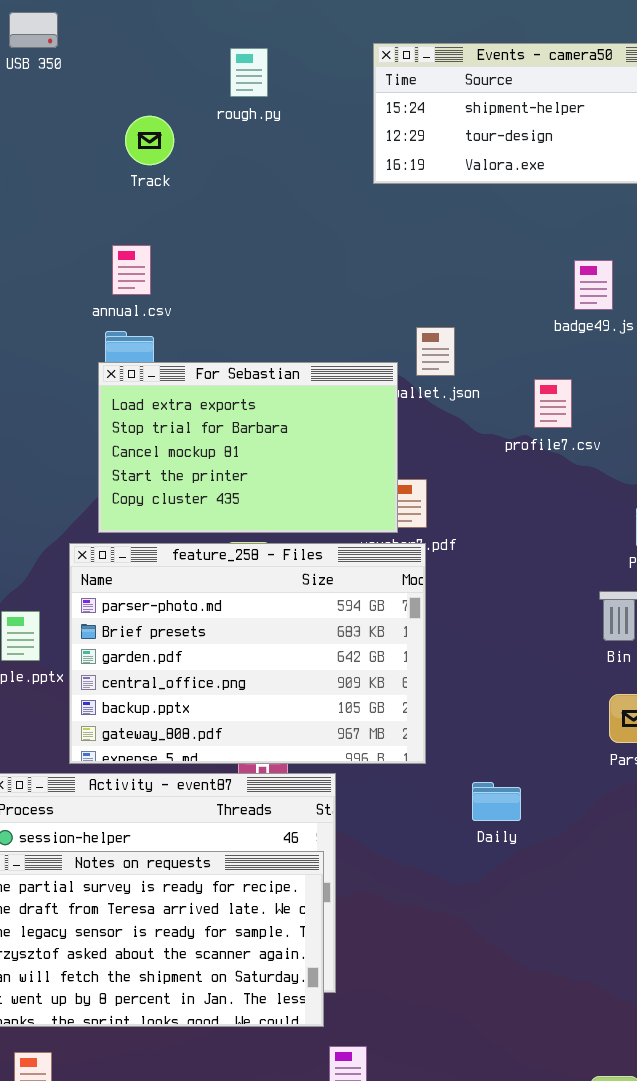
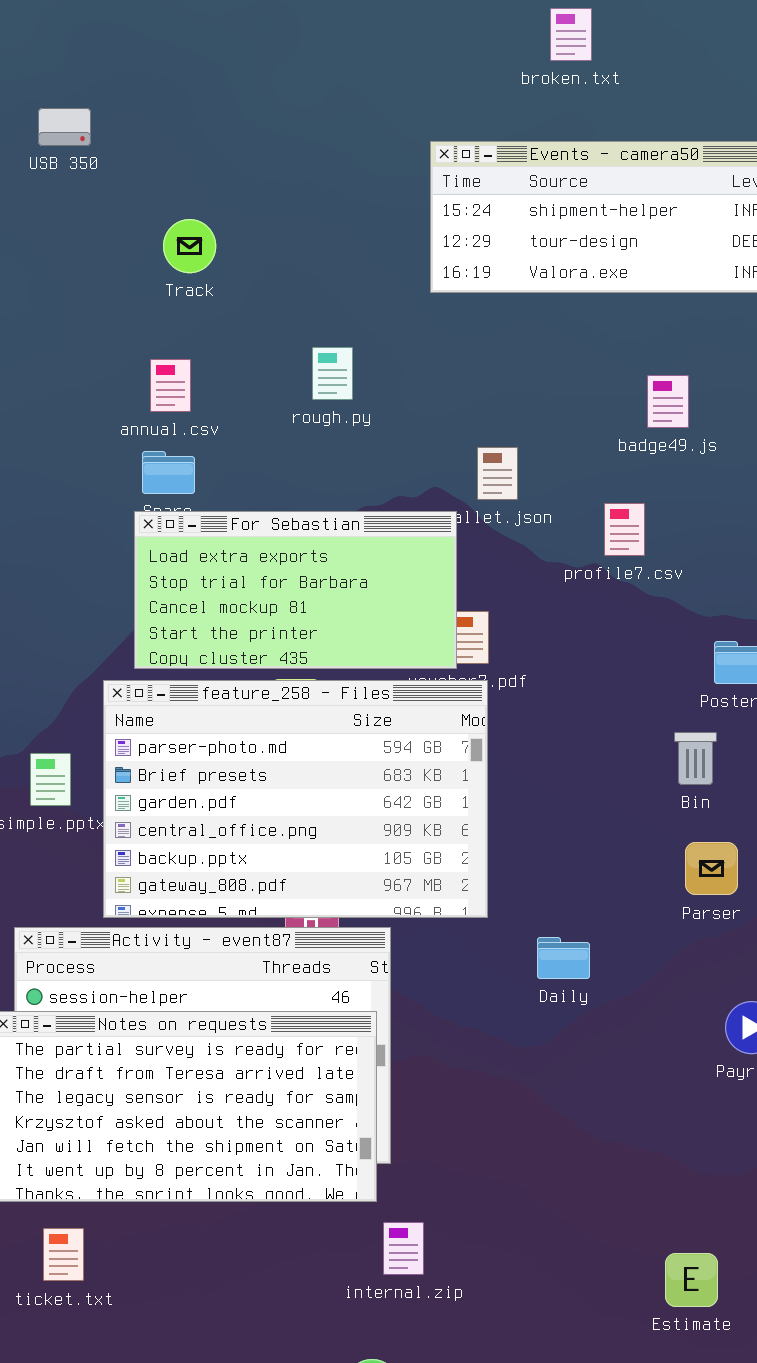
rough.py: [230,48,268,97] -> [312,347,353,400], moved
For Sebastian: [98,362,398,533] -> [134,511,457,669], resized

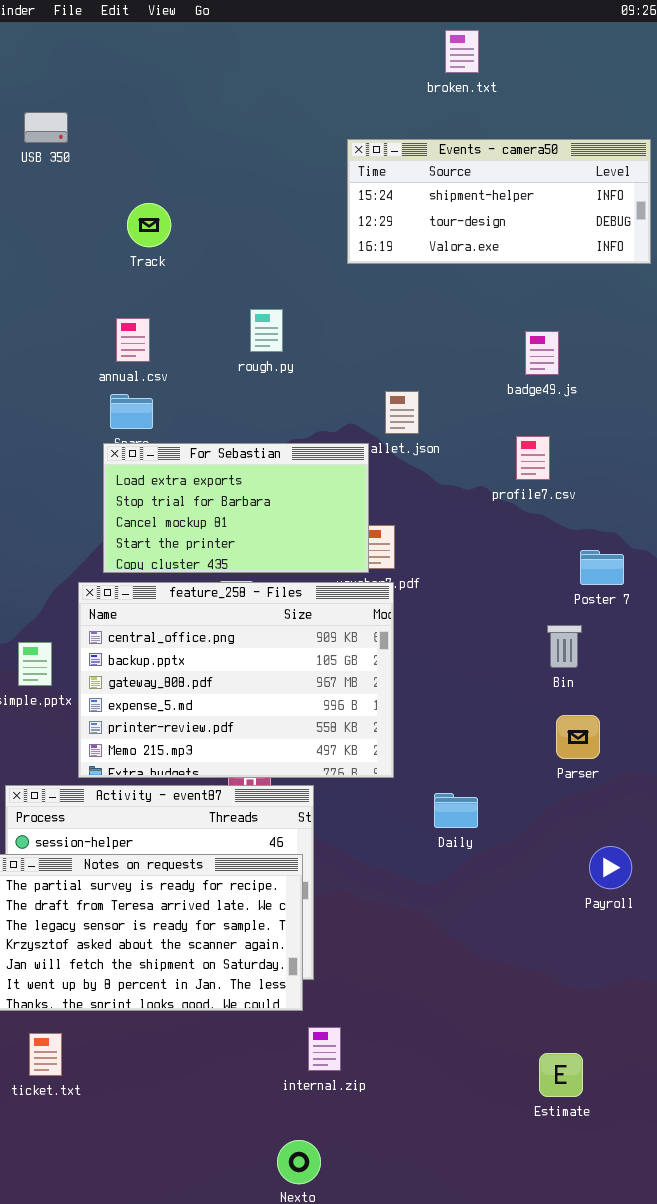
profile7.csv: [604,503,645,556] -> [516,436,550,480], moved
feature_258 - Files: [103,680,488,918] -> [78,582,394,778], scrolled down 3 rows

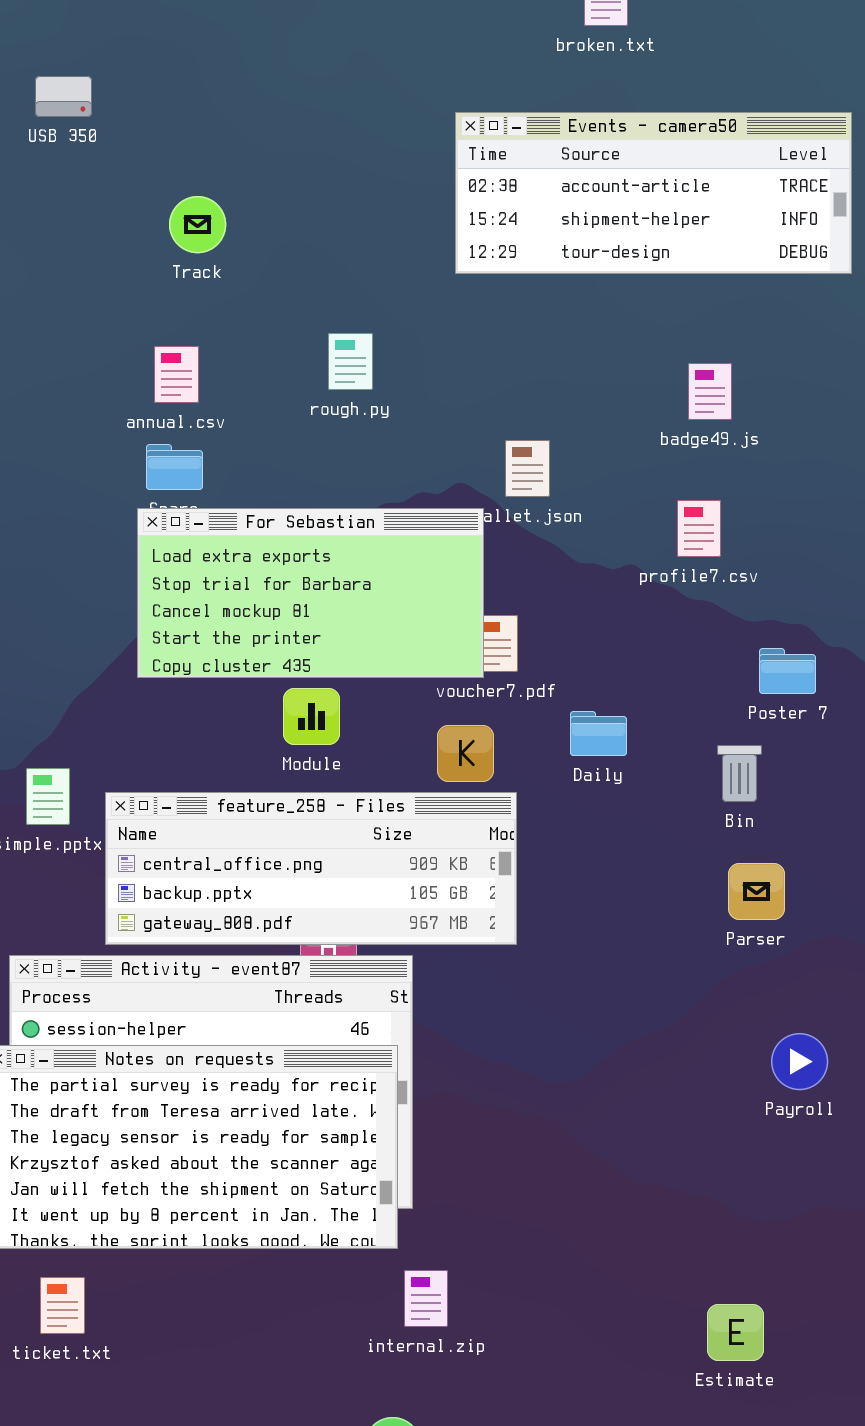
Events - camera50: [347,139,651,264] -> [455,112,852,274], scrolled up 1 row
feature_258 - Files: [78,582,394,778] -> [105,792,517,945], resized
Daily: [434,793,478,828] -> [570,711,627,756], moved

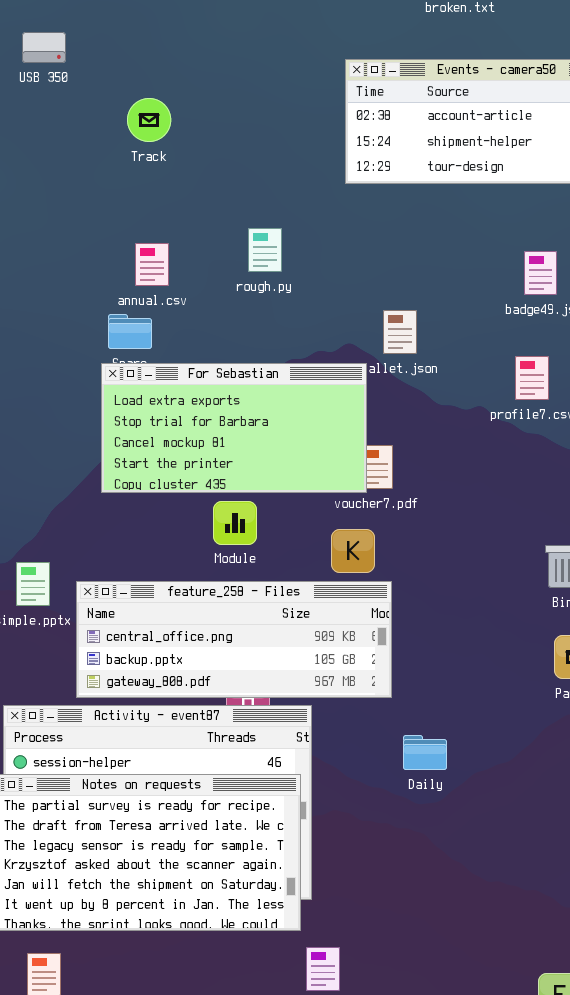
Track: [169,196,226,253] -> [127,98,171,142], moved
annual.csv: [154,346,199,403] -> [135,243,169,286], moved
Daily: [570,711,627,756] -> [403,735,447,770], moved

